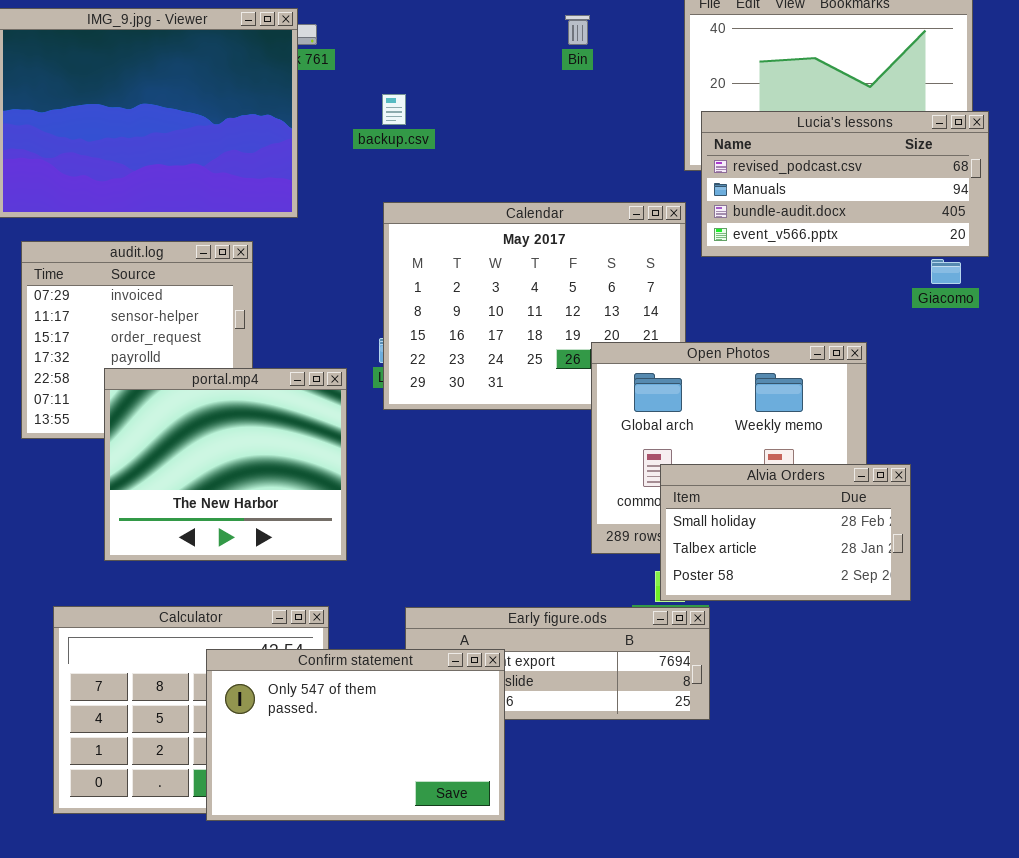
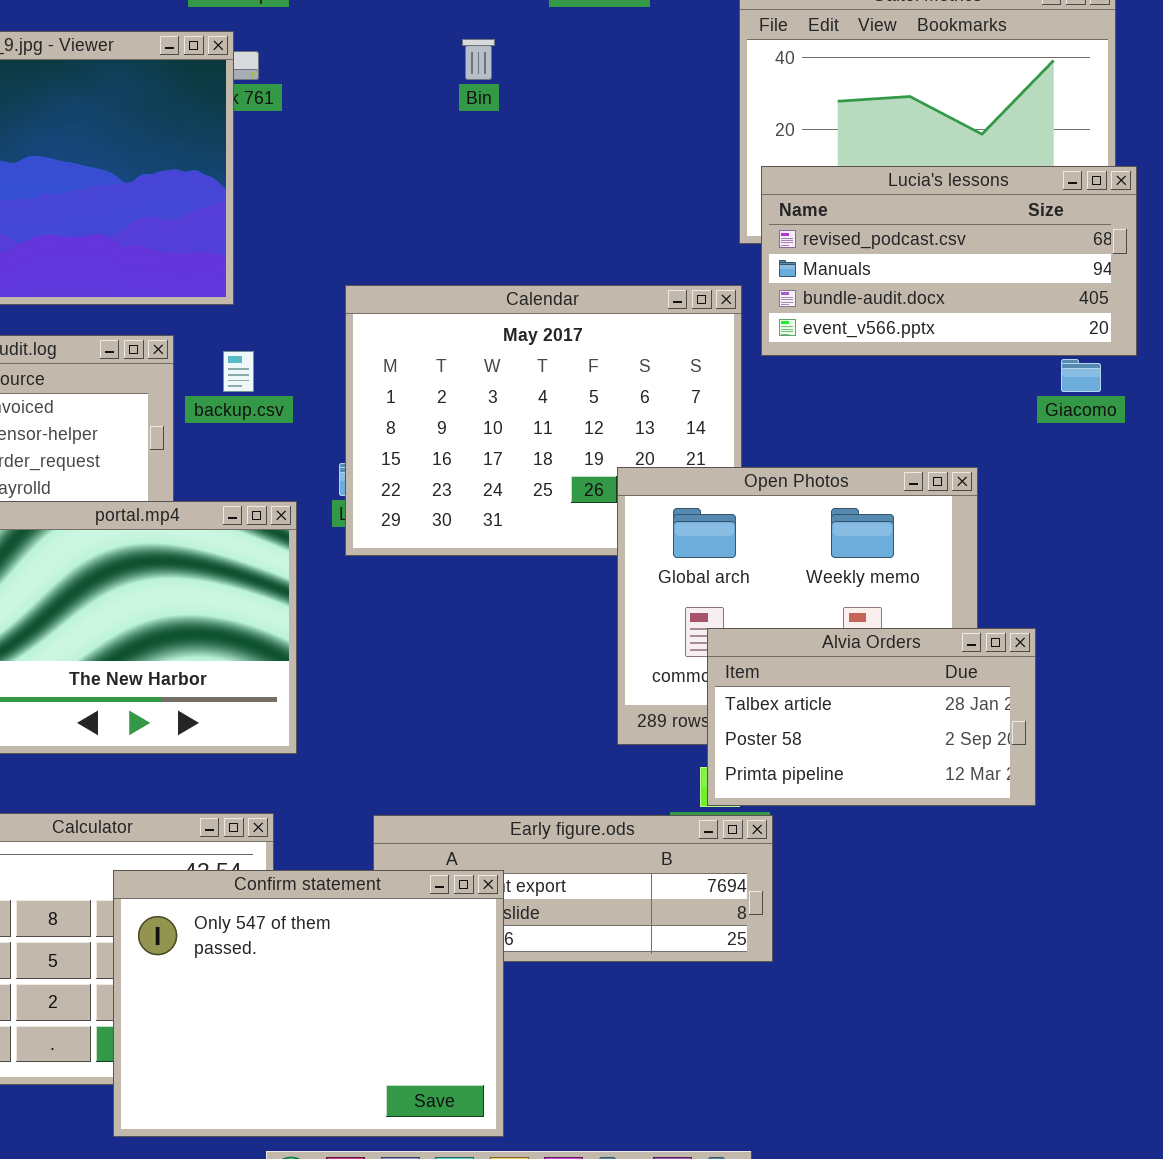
Bin: [565,15,590,45] -> [462,39,495,80], moved
backup.csv: [382,94,406,125] -> [223,351,254,392], moved
Alvia Orders: [660,464,911,601] -> [707,628,1036,806], scrolled down 1 row
Confirm statement: [206,649,505,821] -> [113,870,504,1137], resized

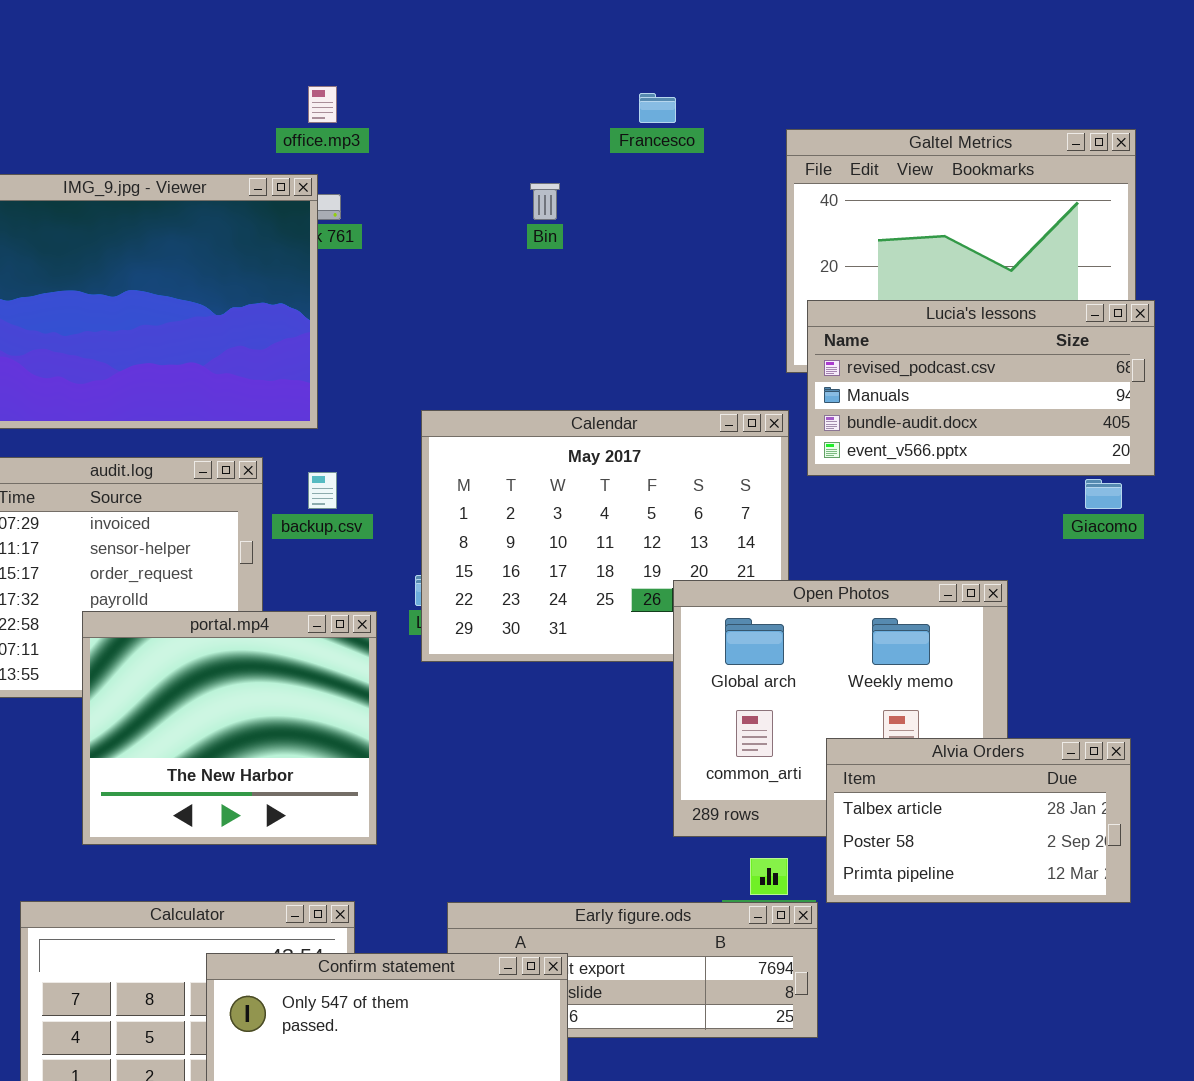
Alvia Orders: [707,628,1036,806] -> [826,738,1131,903], moved

